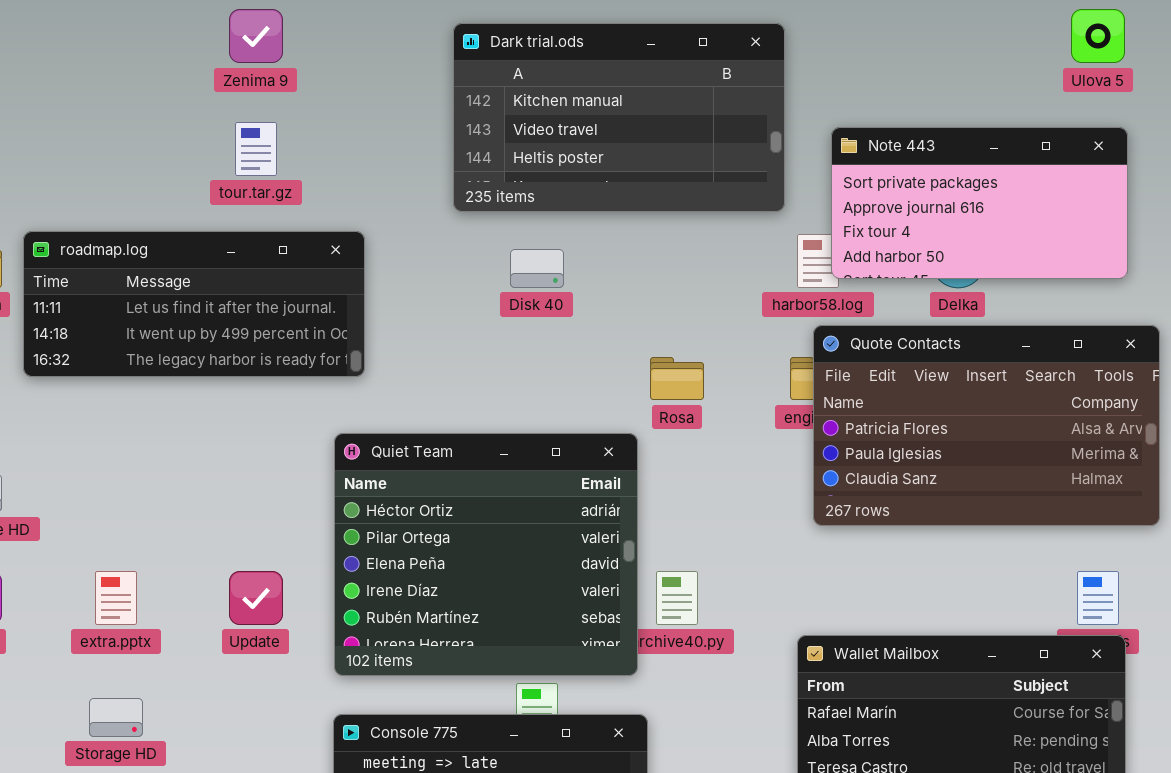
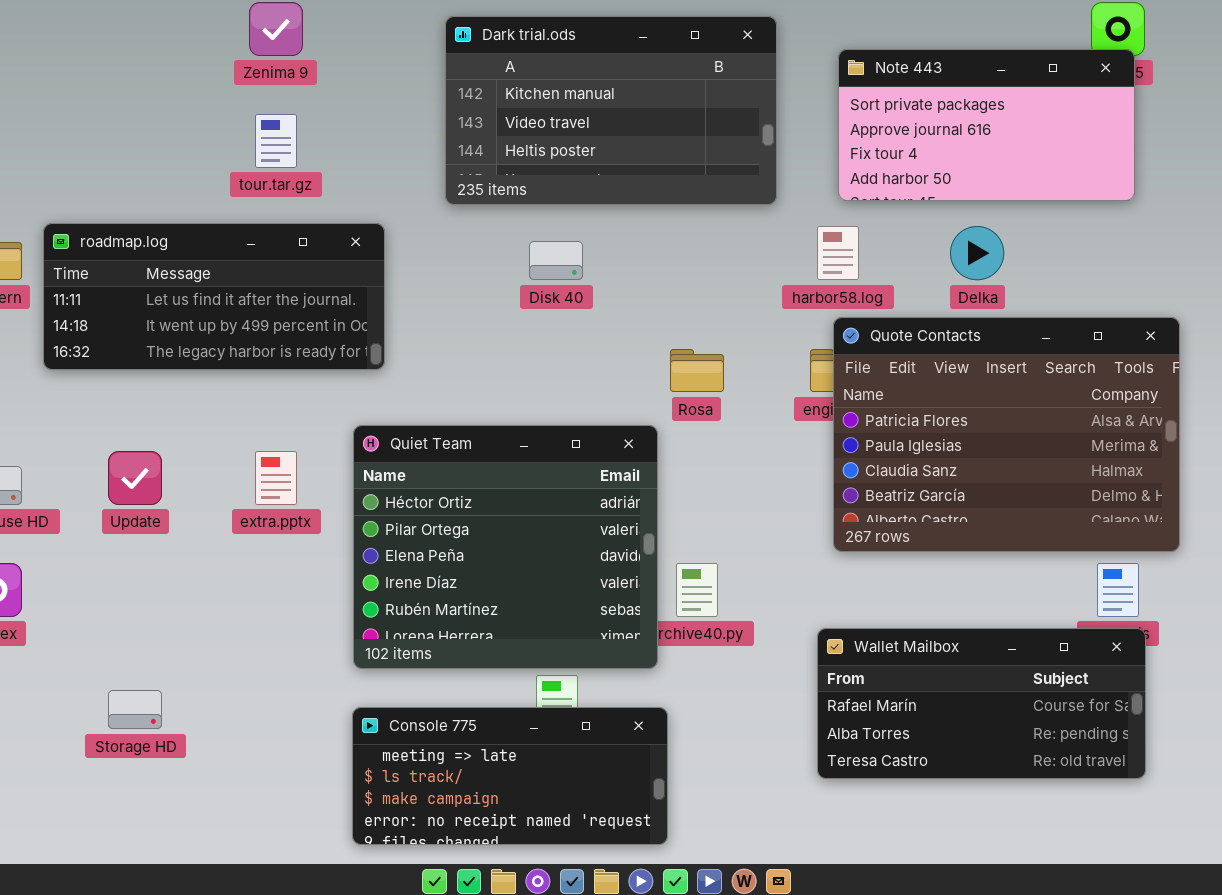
Dark trial.ods: [453,23,785,212] -> [445,16,777,205], moved
Note 443: [831,127,1128,279] -> [838,49,1135,201], moved
Quote Contacts: [813,325,1160,526] -> [833,317,1180,552], resized
extra.pptx: [95,571,137,625] -> [255,451,297,505], moved
Update: [229,571,283,625] -> [108,451,162,505], moved

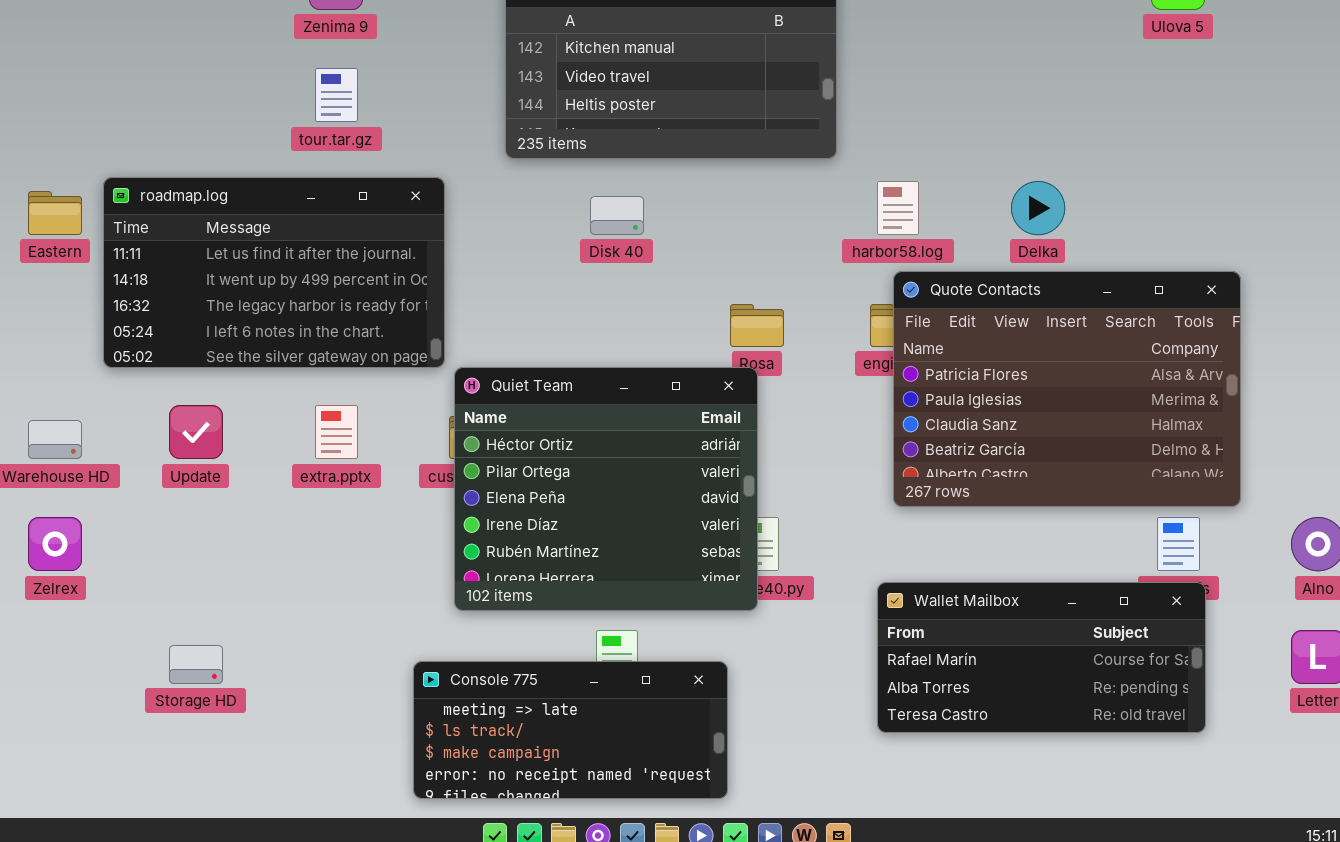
Note 443: [838,49,1135,201] -> none, closed
roadmap.log: [43,223,385,370] -> [103,177,445,368], resized
Quiet Team: [353,425,658,669] -> [454,367,758,611], moved

